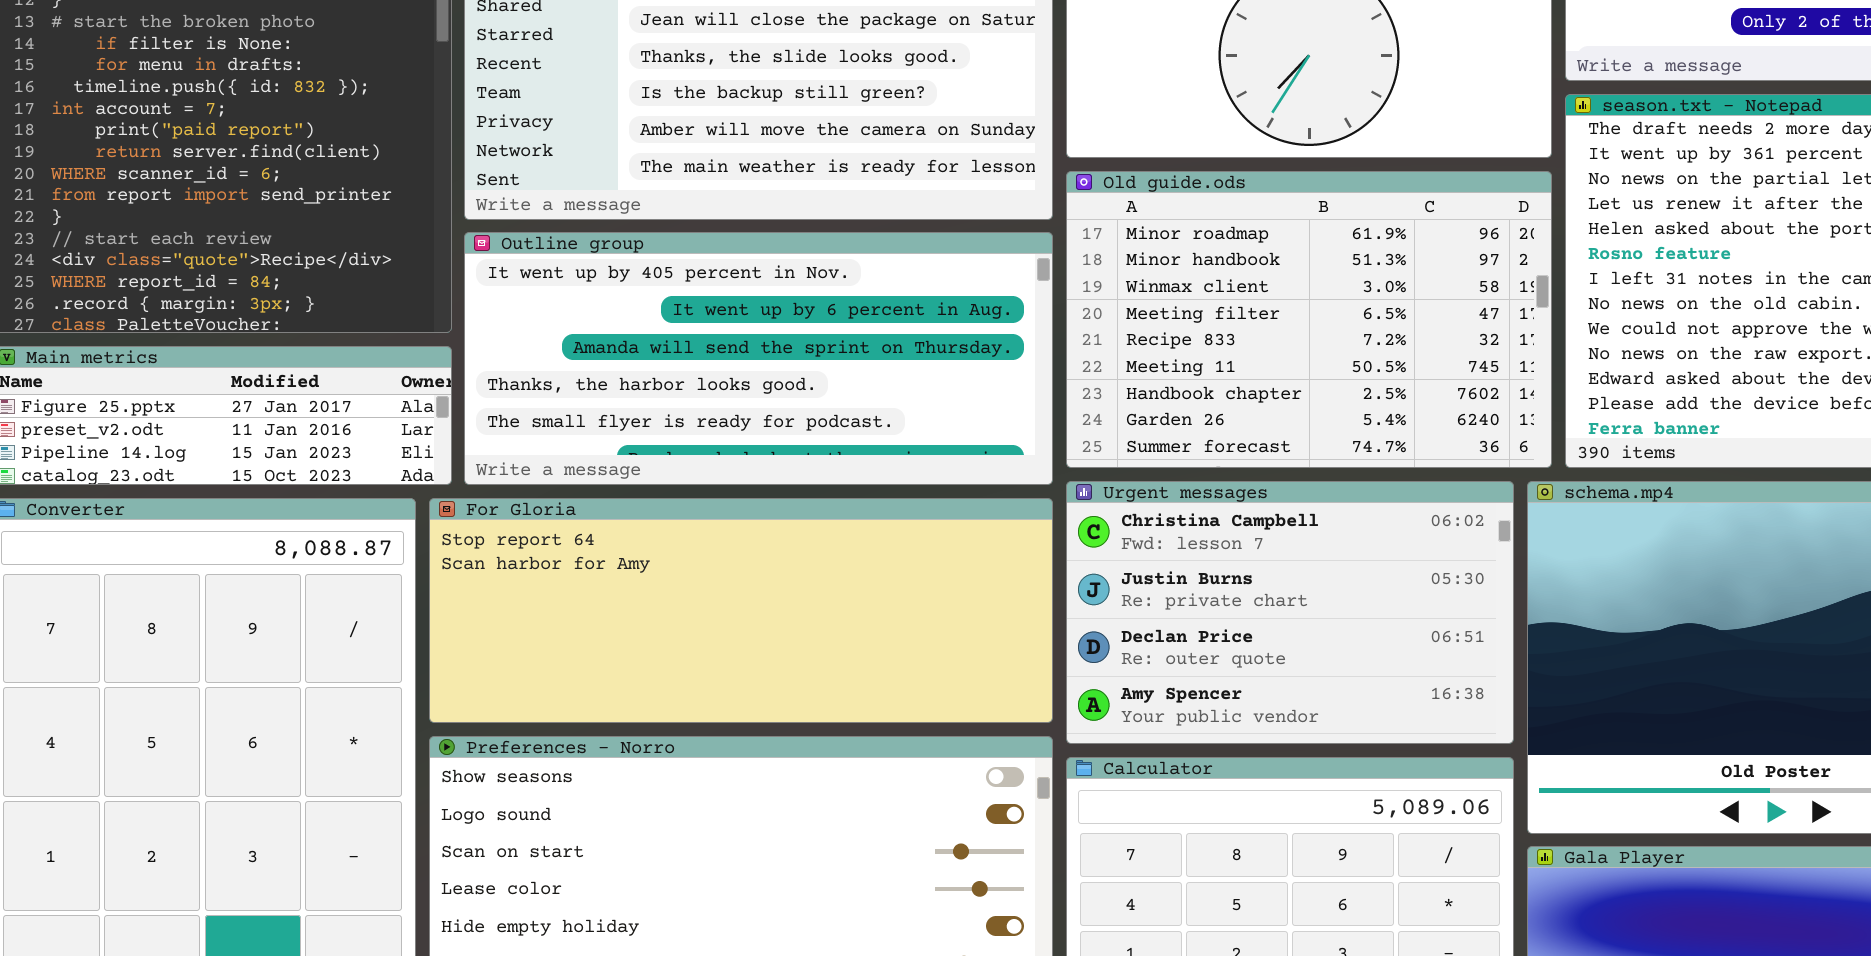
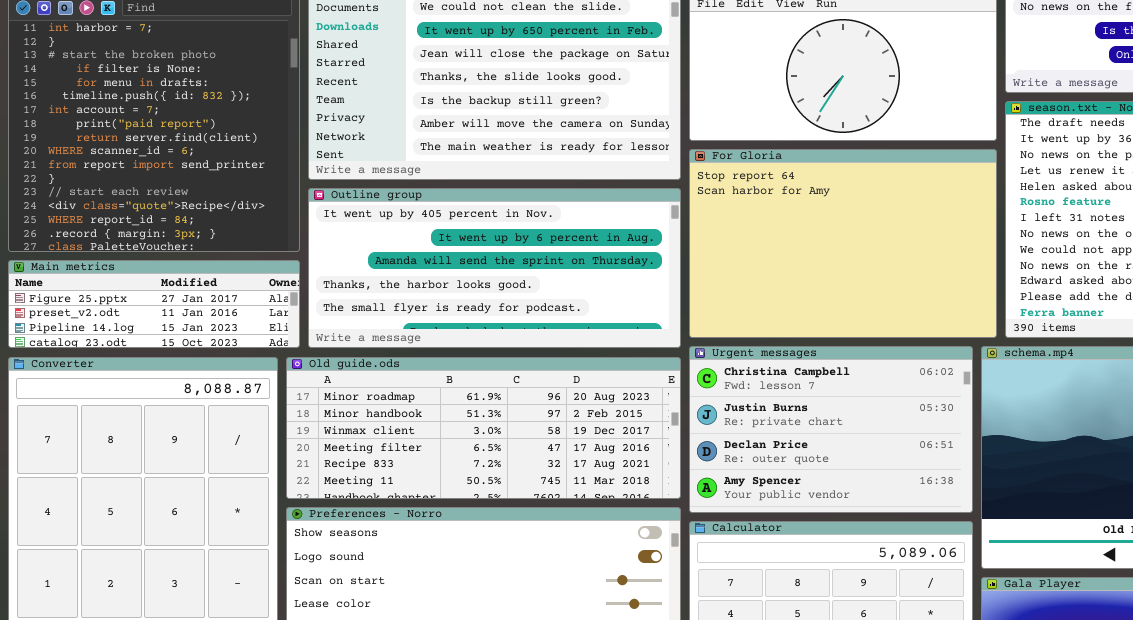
Old guide.ods: [1066,171,1552,468] -> [286,357,681,499], moved, resized
For Gloria: [429,498,1053,723] -> [689,149,997,338], moved, resized

